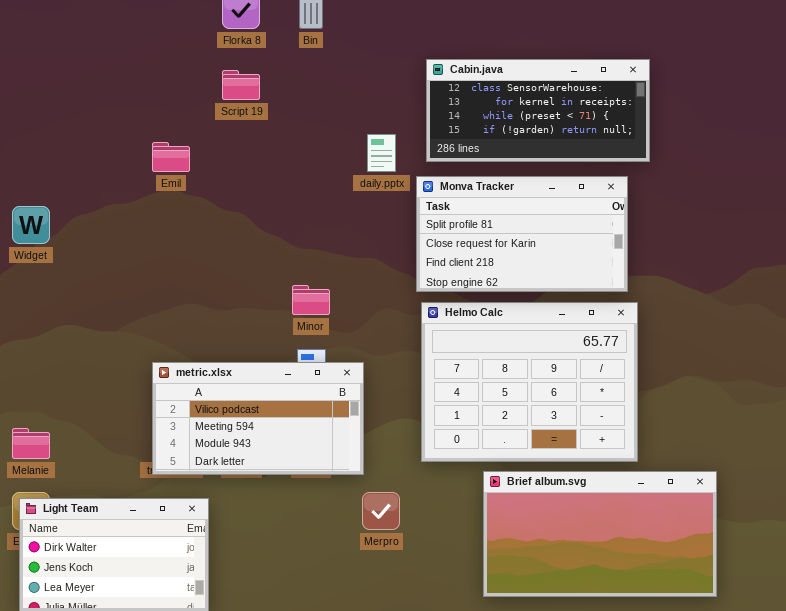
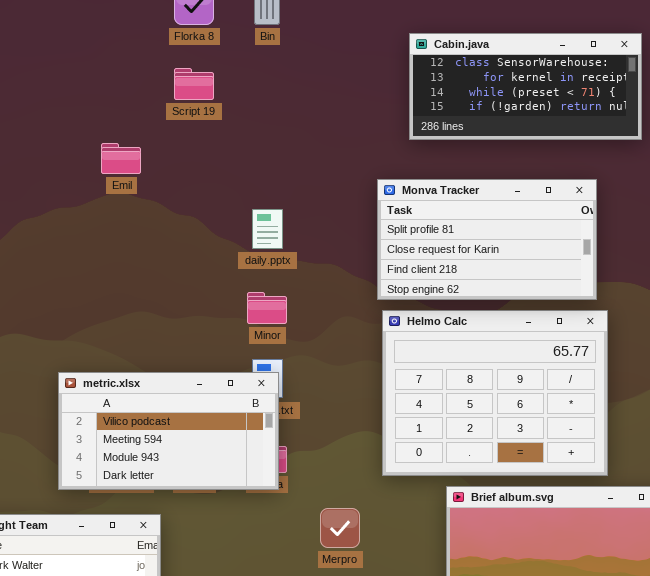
Cabin.java: [426,59,650,162] -> [409,33,642,140], moved
daily.pptx: [367,134,396,172] -> [252,209,283,249], moved
metric.xlsx: [152,362,364,475] -> [58,372,279,490], moved

